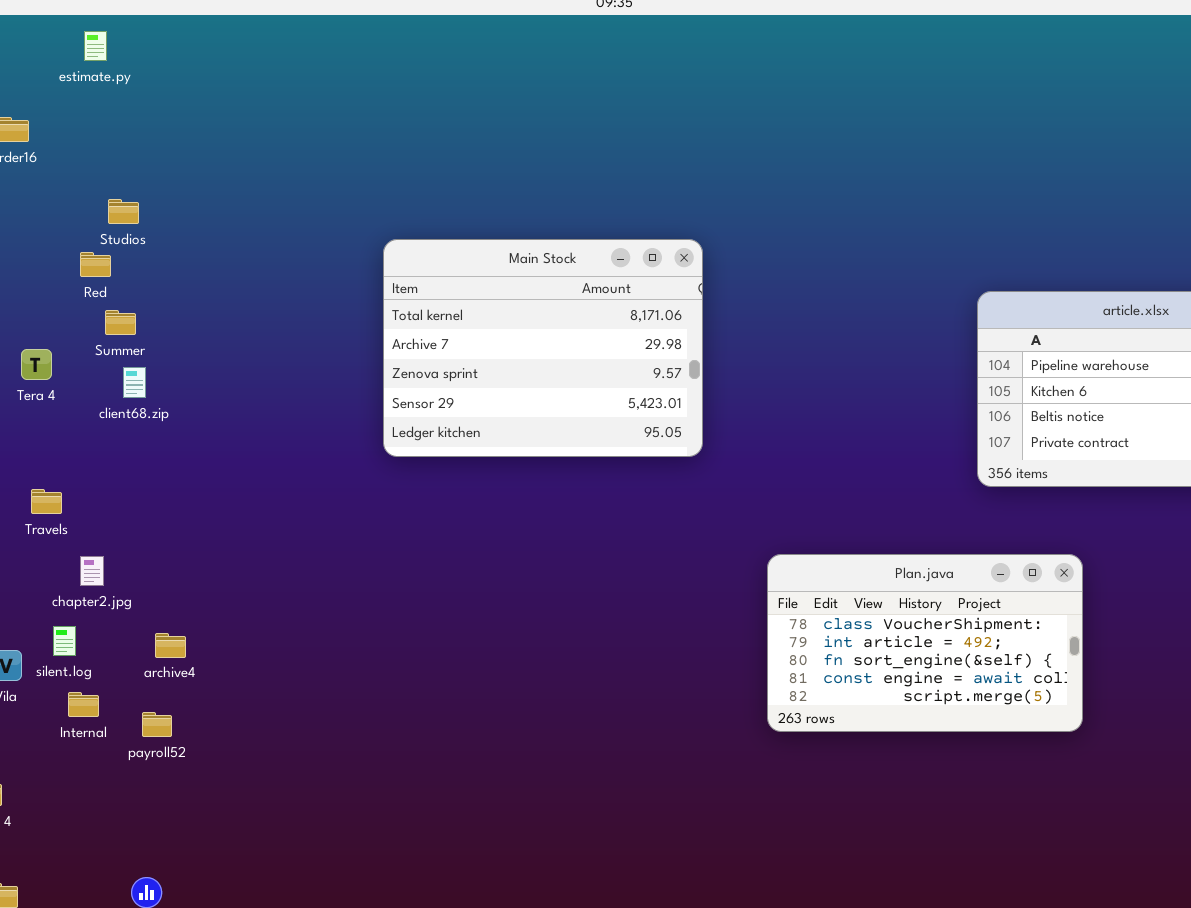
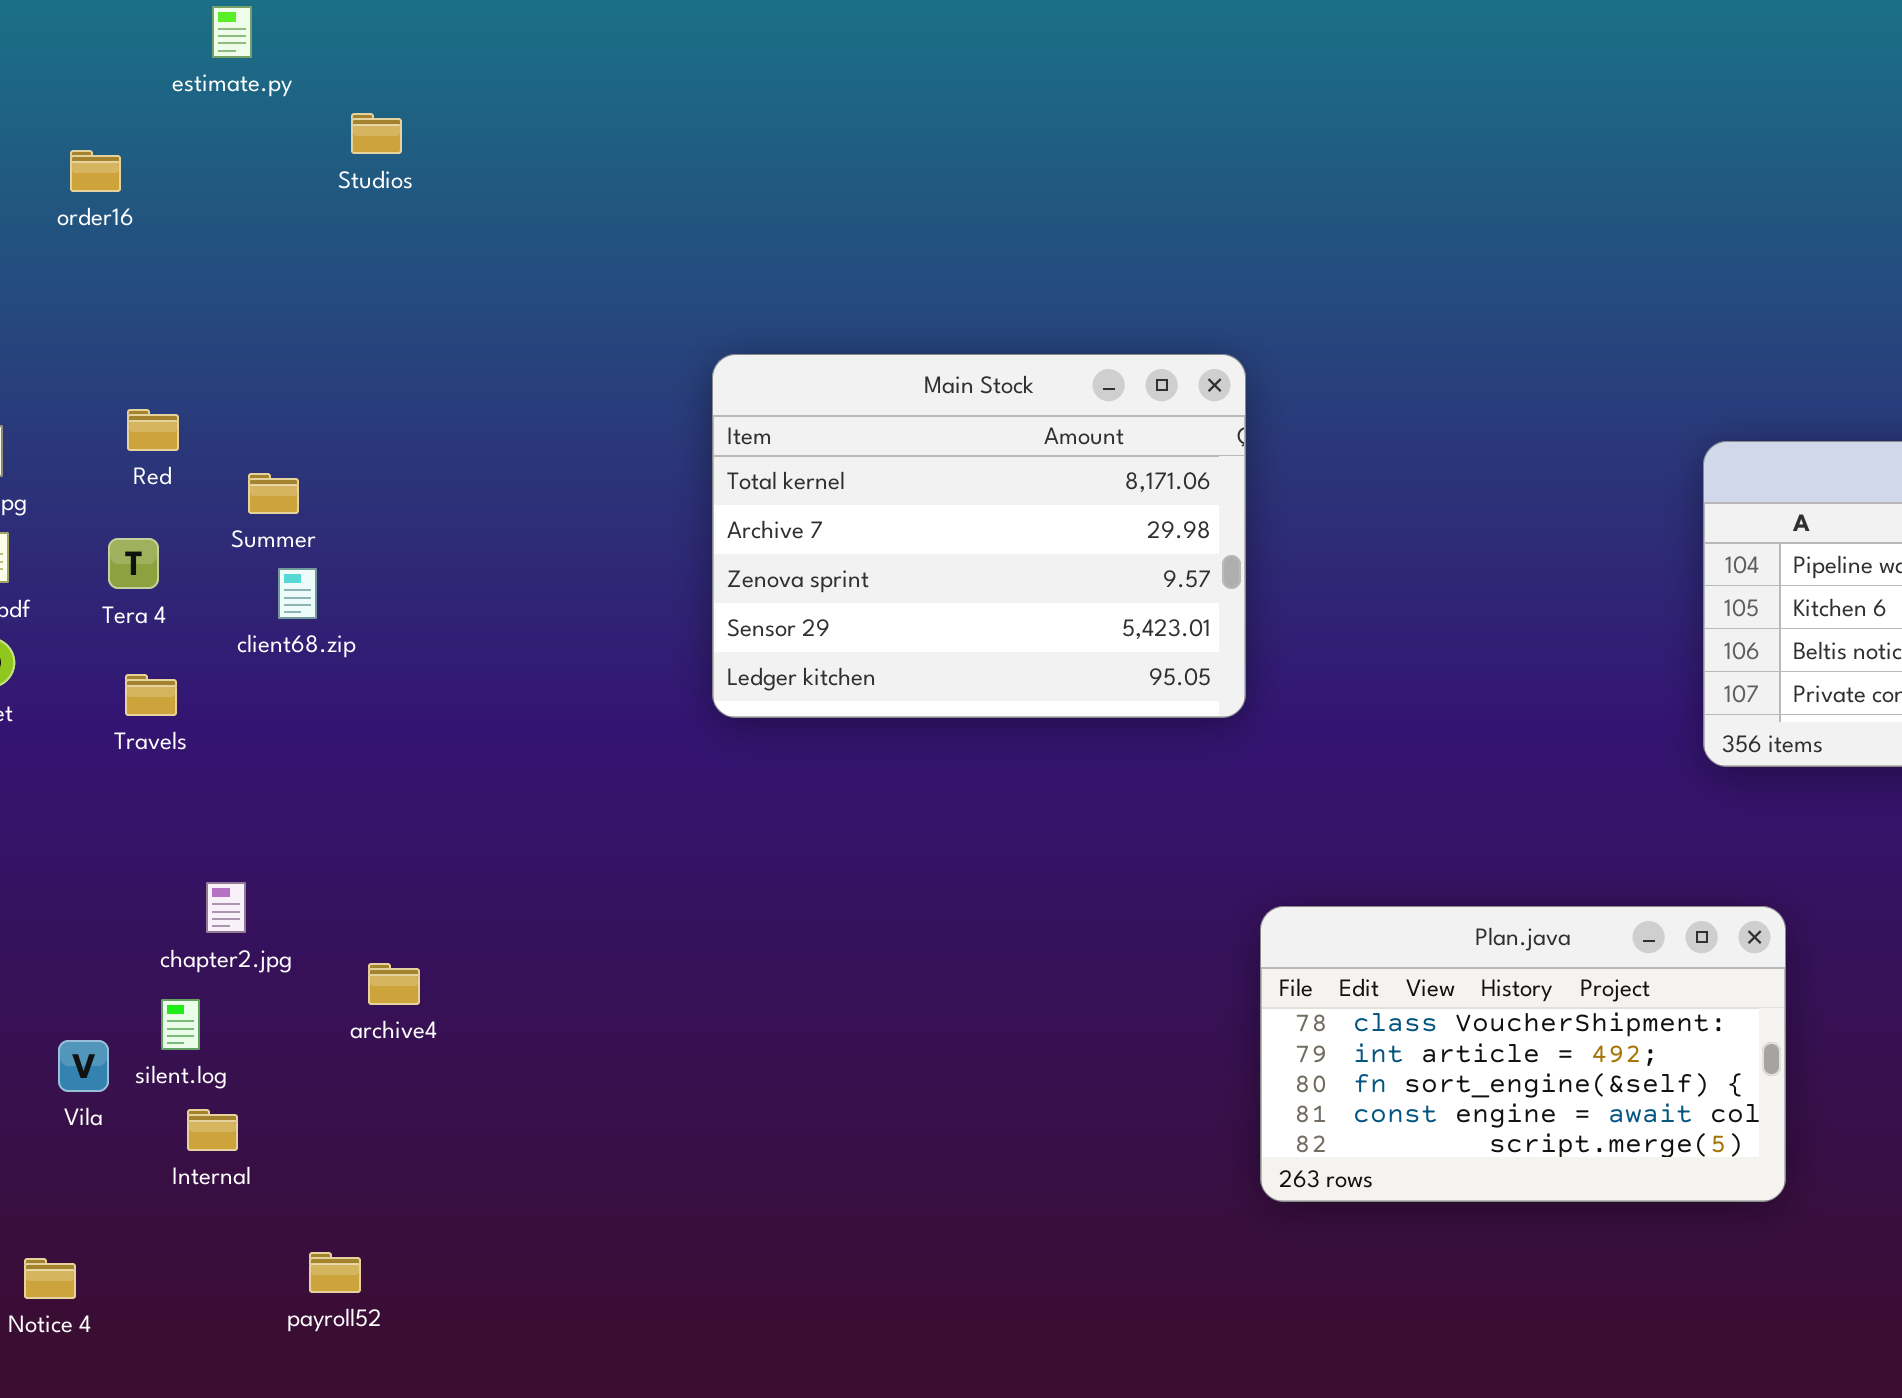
Studios: [108,199,139,224] -> [351,113,402,154], moved
Red: [80,252,111,277] -> [127,409,179,451], moved
Travels: [31,489,62,514] -> [125,674,177,716], moved
Plan.java: [767,554,1083,732] -> [1260,906,1786,1202], moved
archive4: [155,633,186,658] -> [368,963,420,1005], moved
payroll52: [142,712,172,737] -> [309,1252,361,1293], moved

